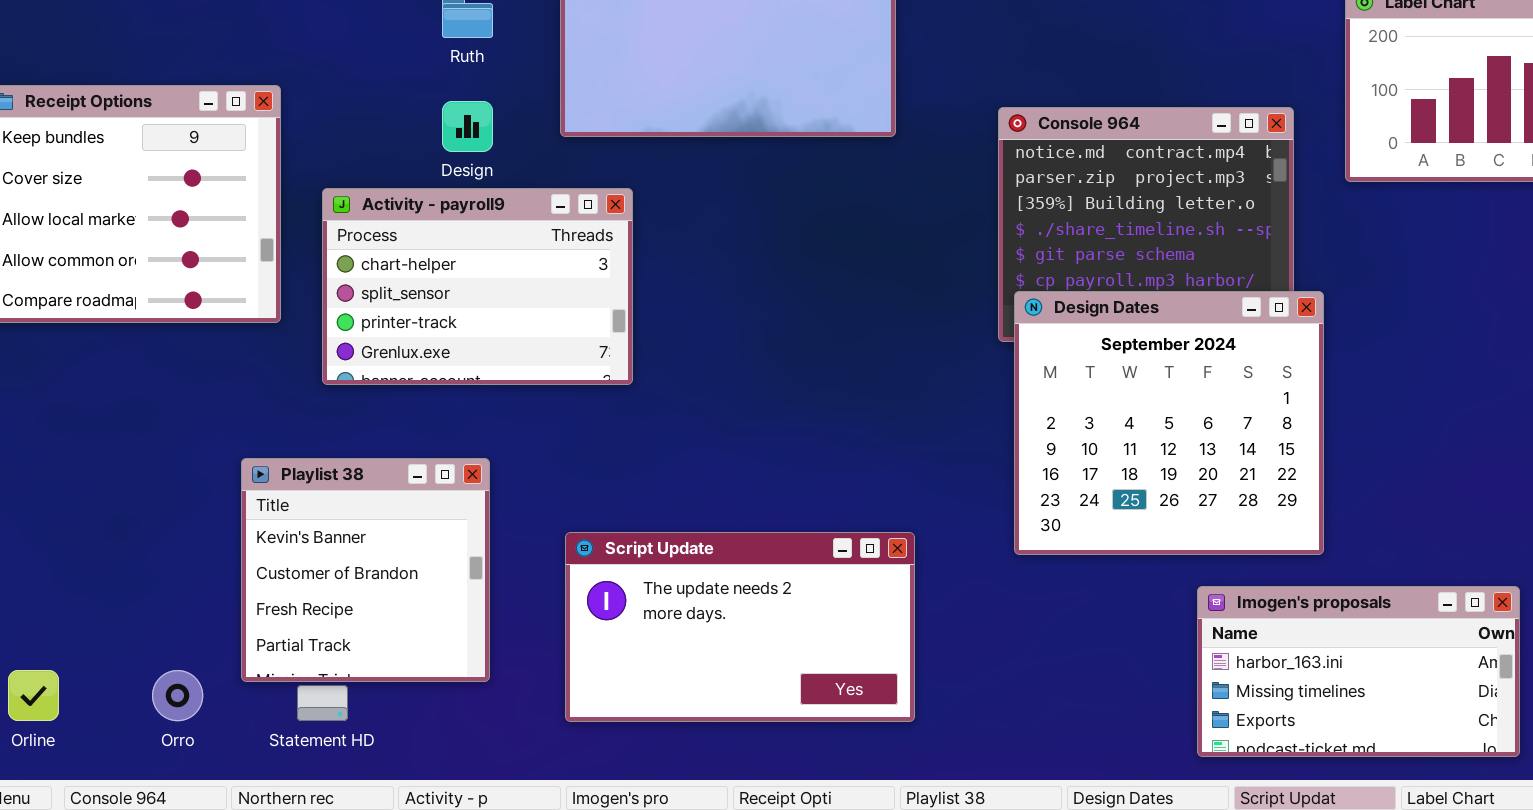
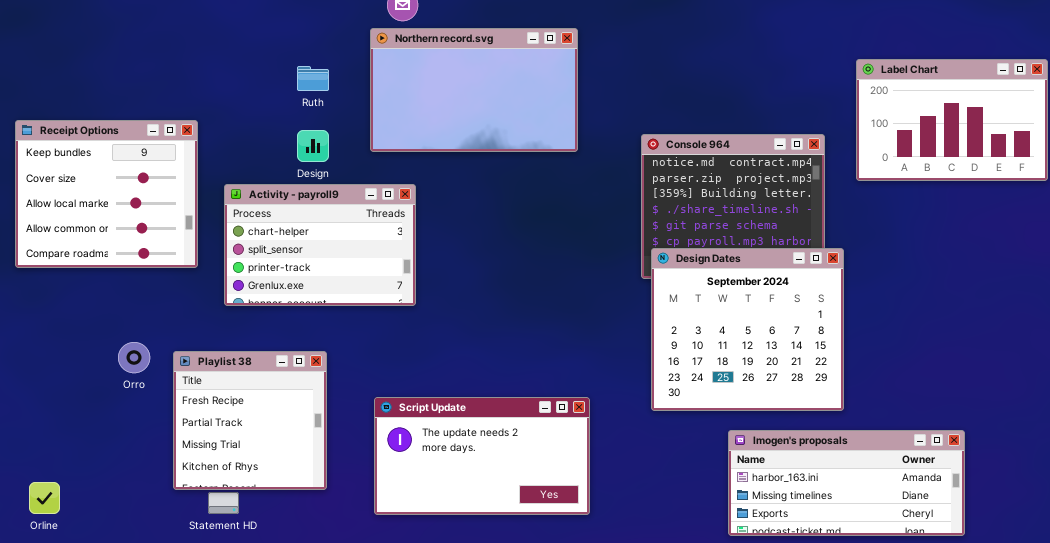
Playlist 38: [241,458,490,682] -> [173,351,327,490], scrolled down 2 rows
Imogen's proposals: [1197,586,1520,757] -> [728,430,965,536], resized
Orro: [152,670,203,721] -> [118,342,150,373], moved

